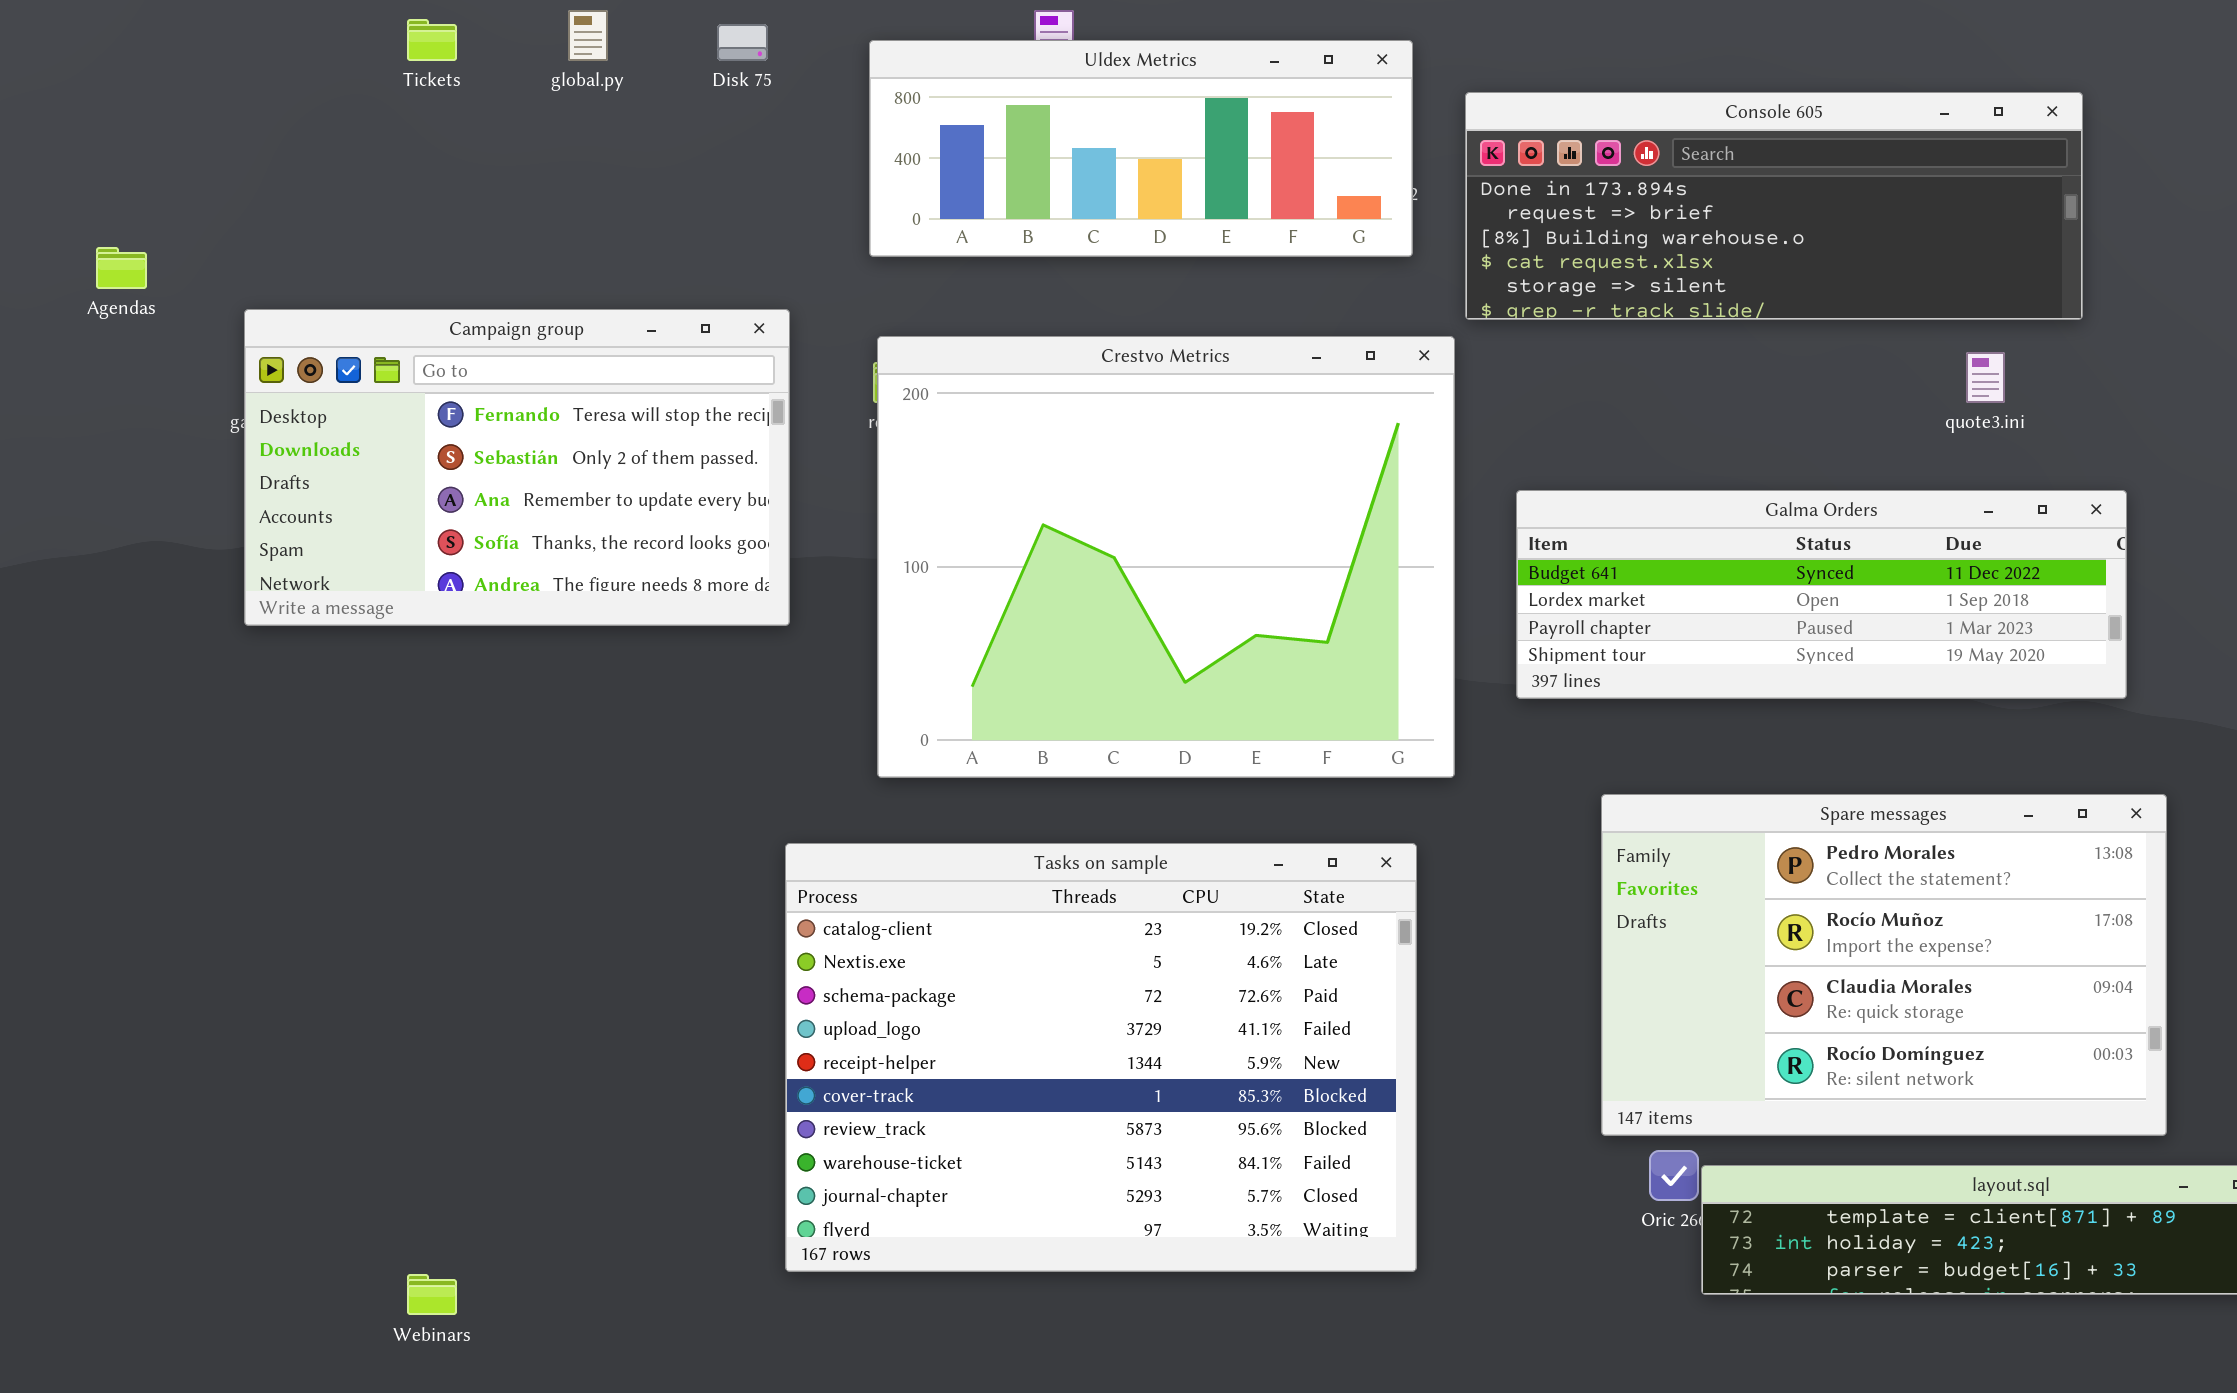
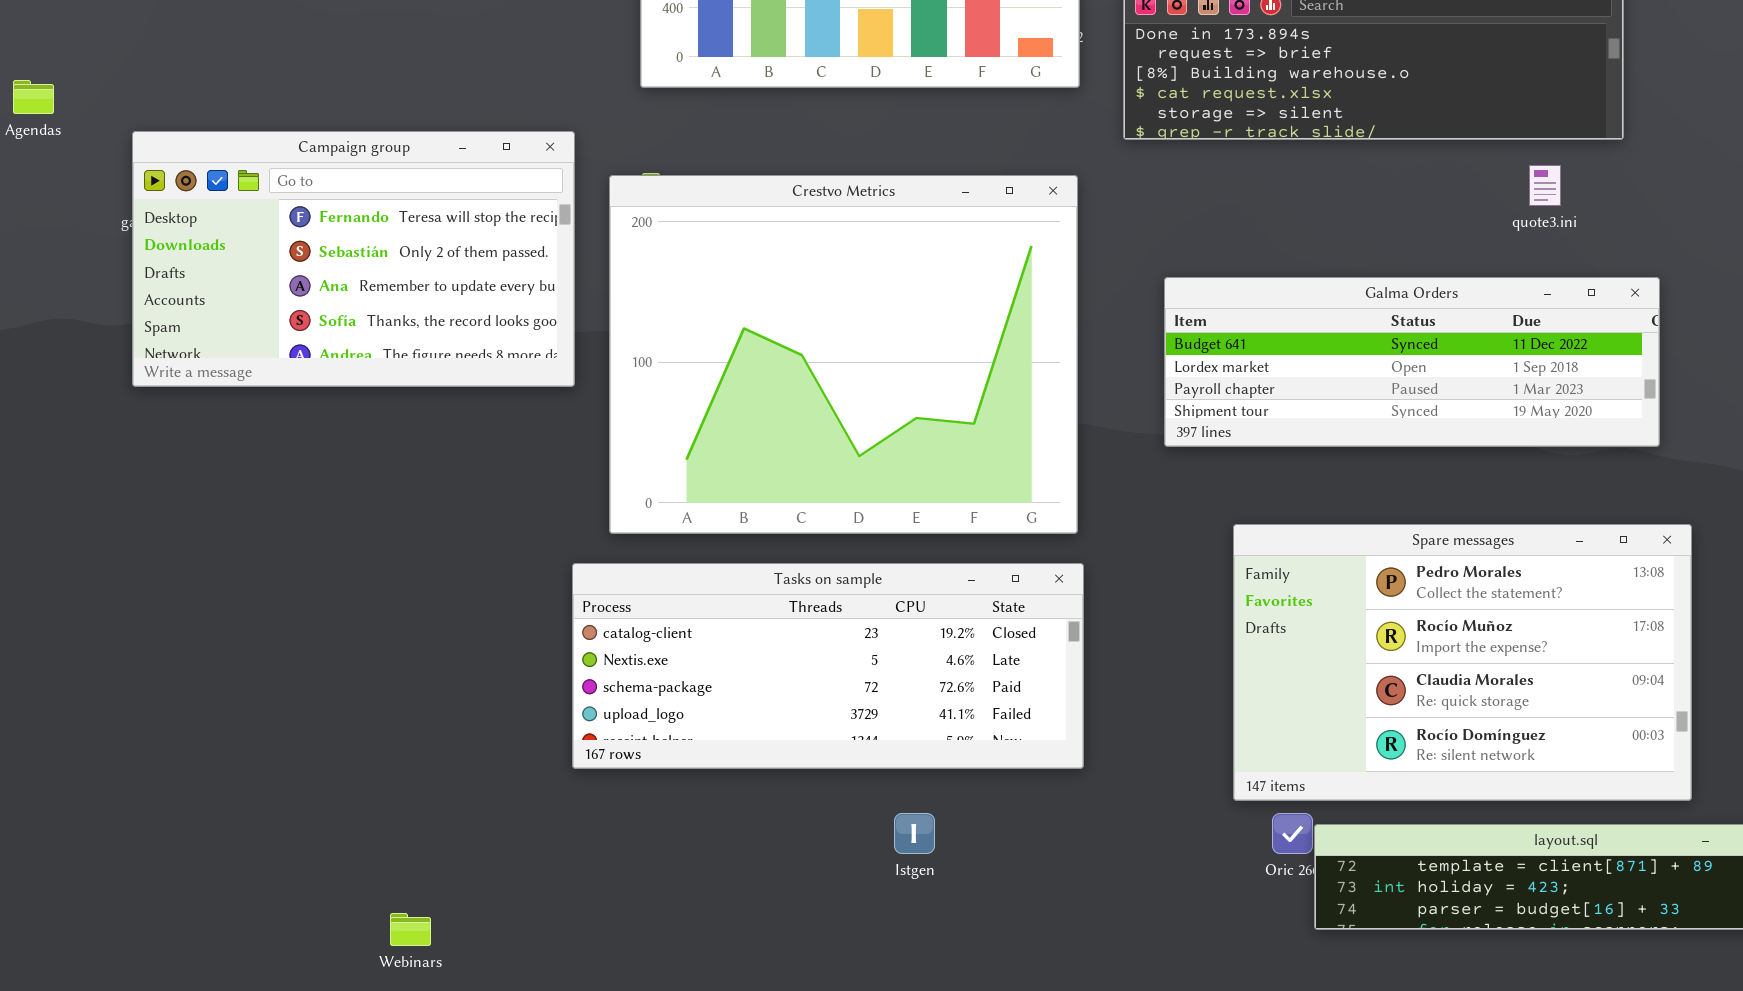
Crestvo Metrics: [877,336,1455,778] -> [609,175,1078,534], moved
Tasks on sample: [785,843,1417,1272] -> [572,563,1084,769], resized
Webinars: [407,1274,457,1315] -> [390,913,431,946], moved

